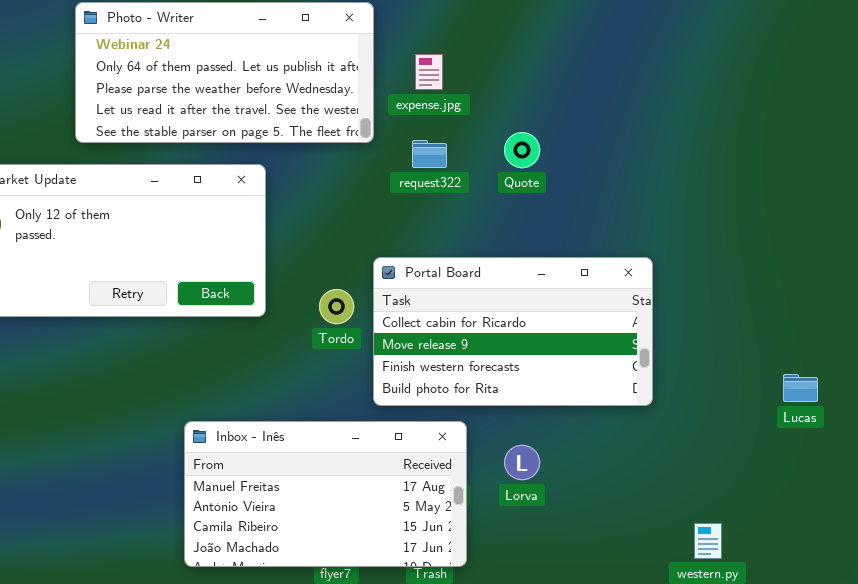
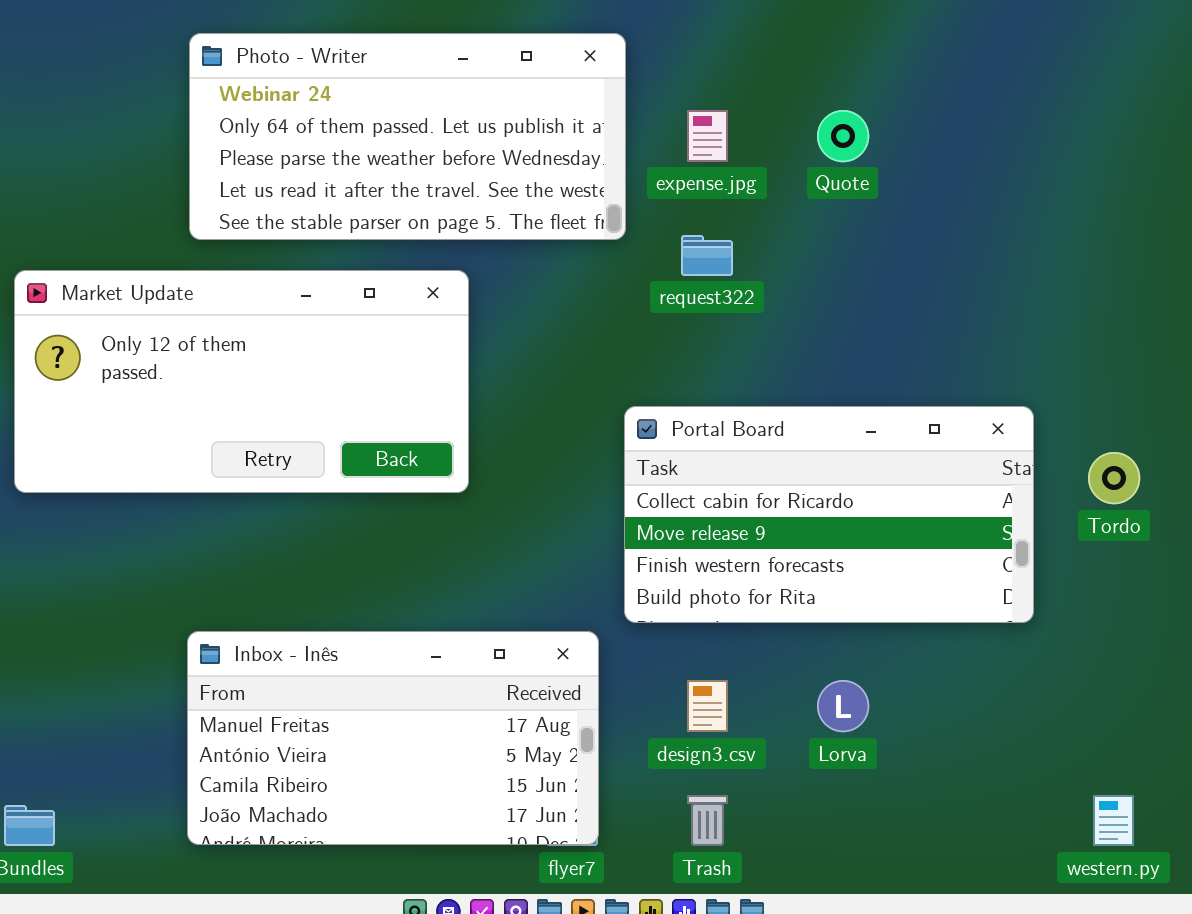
Quote: [504,132,540,168] -> [817,110,869,162], moved
Tordo: [319,289,354,324] -> [1088,452,1140,504], moved
Inbox - Inês: [184,421,467,567] -> [187,631,599,845], moved

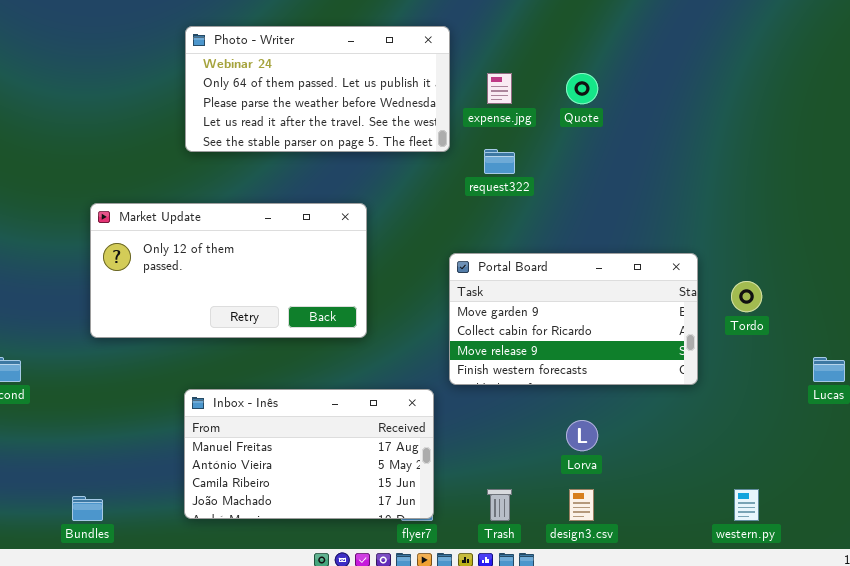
Market Update: [14,270,469,493] -> [90,203,367,338], moved
Portal Board: [624,406,1034,623] -> [449,253,698,385], scrolled up 1 row
design3.csv: [687,680,728,732] -> [569,489,594,521], moved

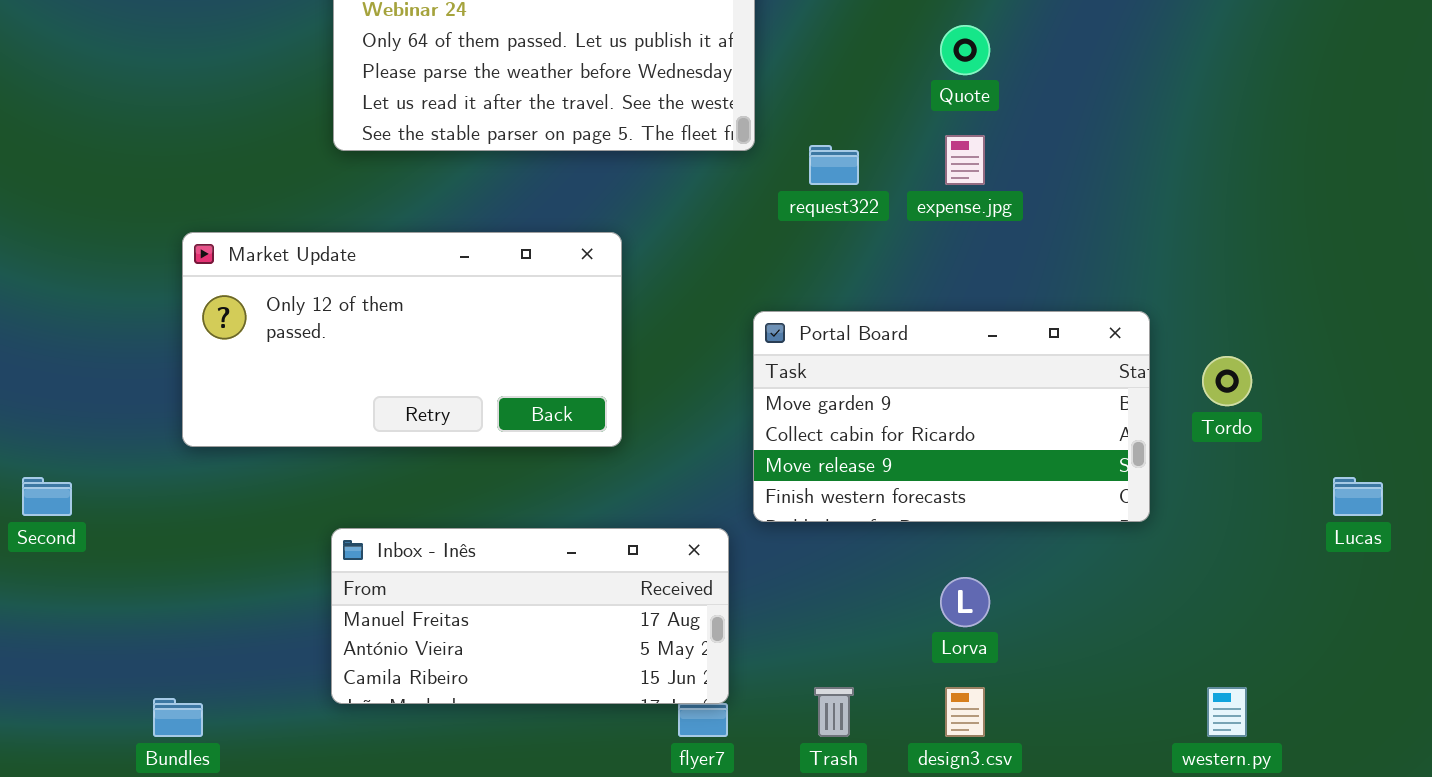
expense.jpg: [487,73,512,104] -> [945,135,985,185], moved
Inbox - Inês: [184,389,434,519] -> [331,528,729,704], resized

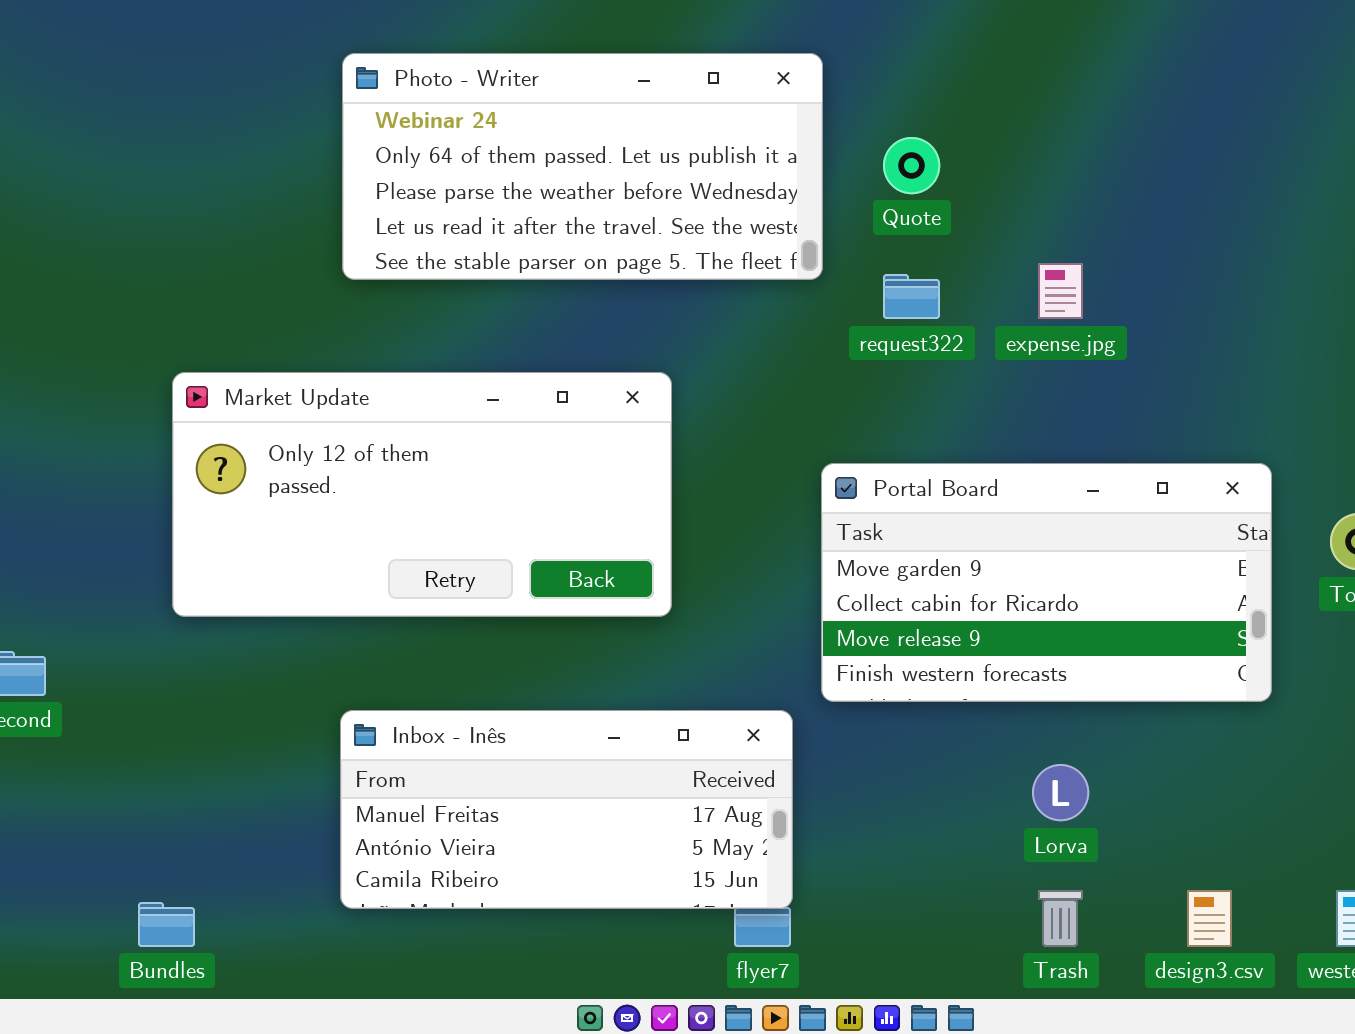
Quote: [940,25,990,75] -> [883,137,940,194], moved
Trash: [814,687,854,737] -> [1038,890,1083,947], moved
design3.csv: [945,687,985,737] -> [1187,890,1232,947], moved

